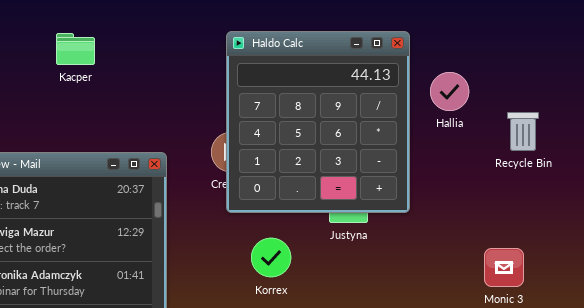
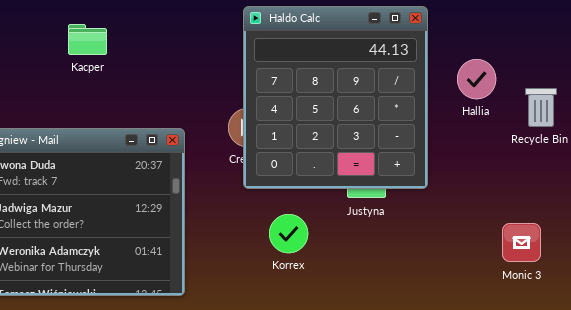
Kacper: [56,33,95,65] -> [68,24,107,55], moved
Hallia: [430,72,469,111] -> [457,59,496,99], moved

